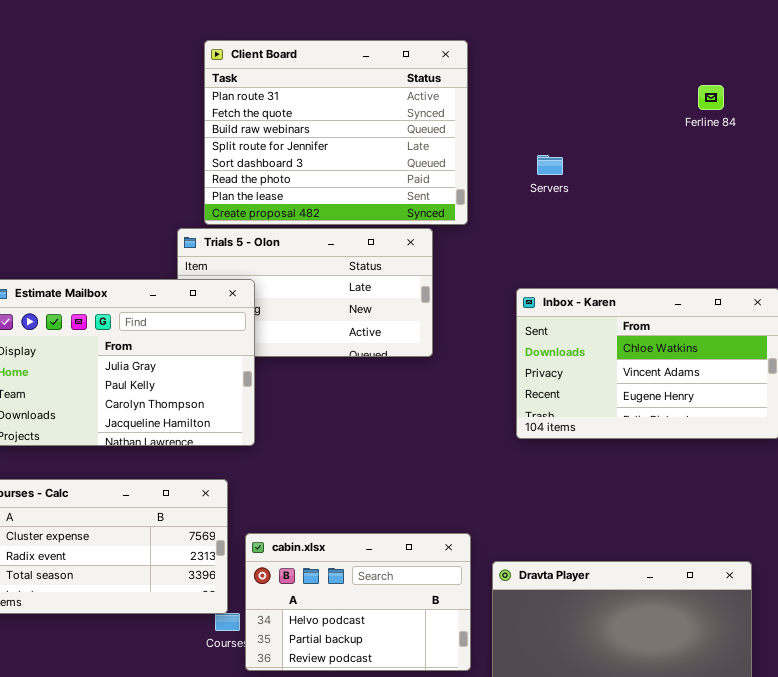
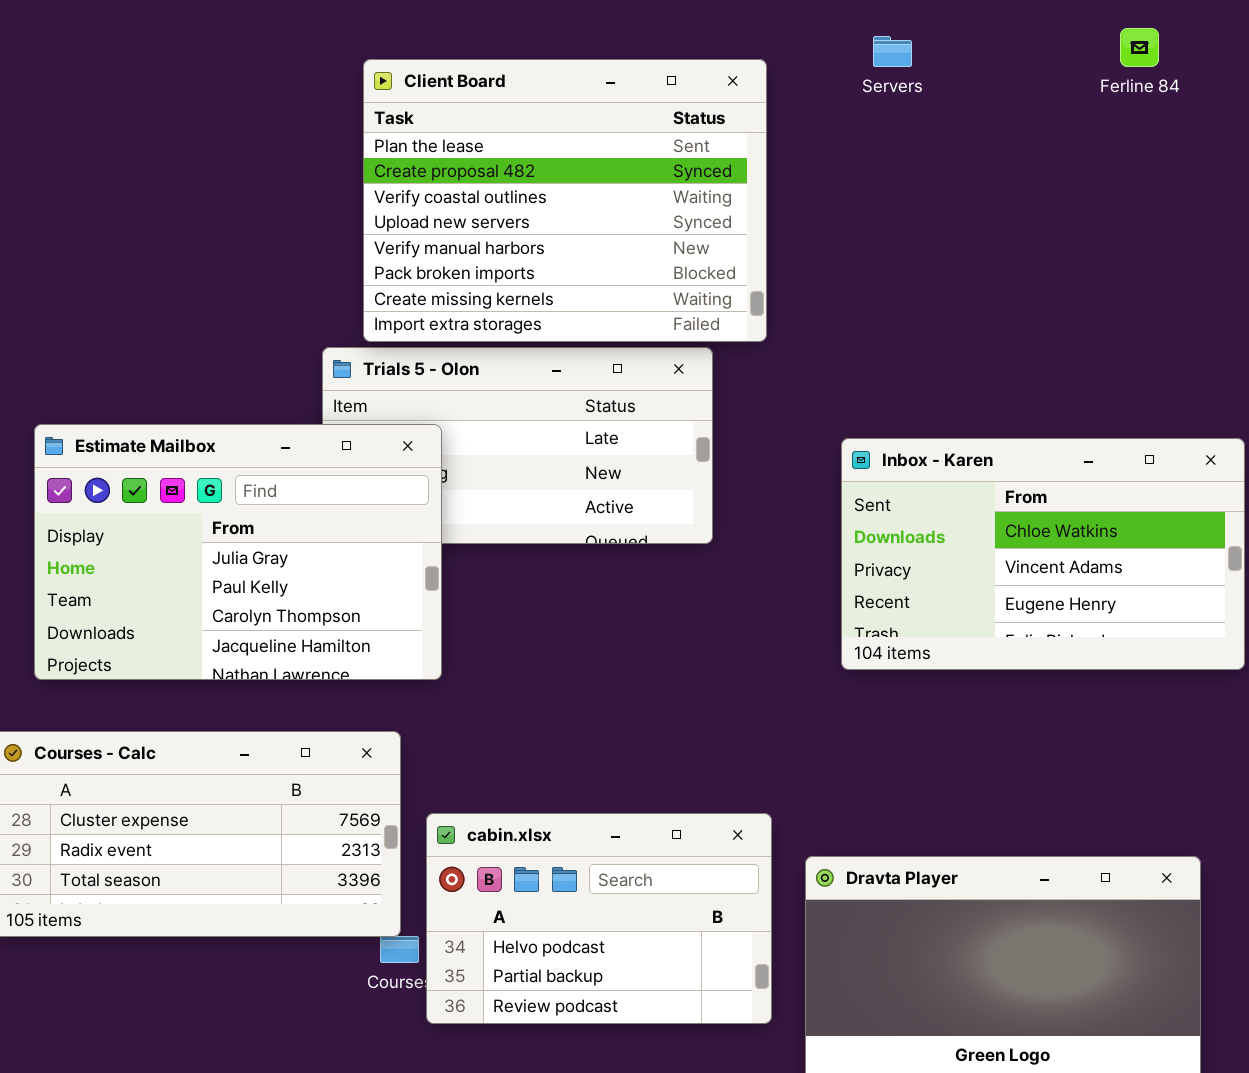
Client Board: [204,40,468,225] -> [363,59,767,342], scrolled down 6 rows
Ferline 84: [698,85,724,110] -> [1120,28,1159,67], moved
Servers: [537,155,563,175] -> [873,36,912,67], moved

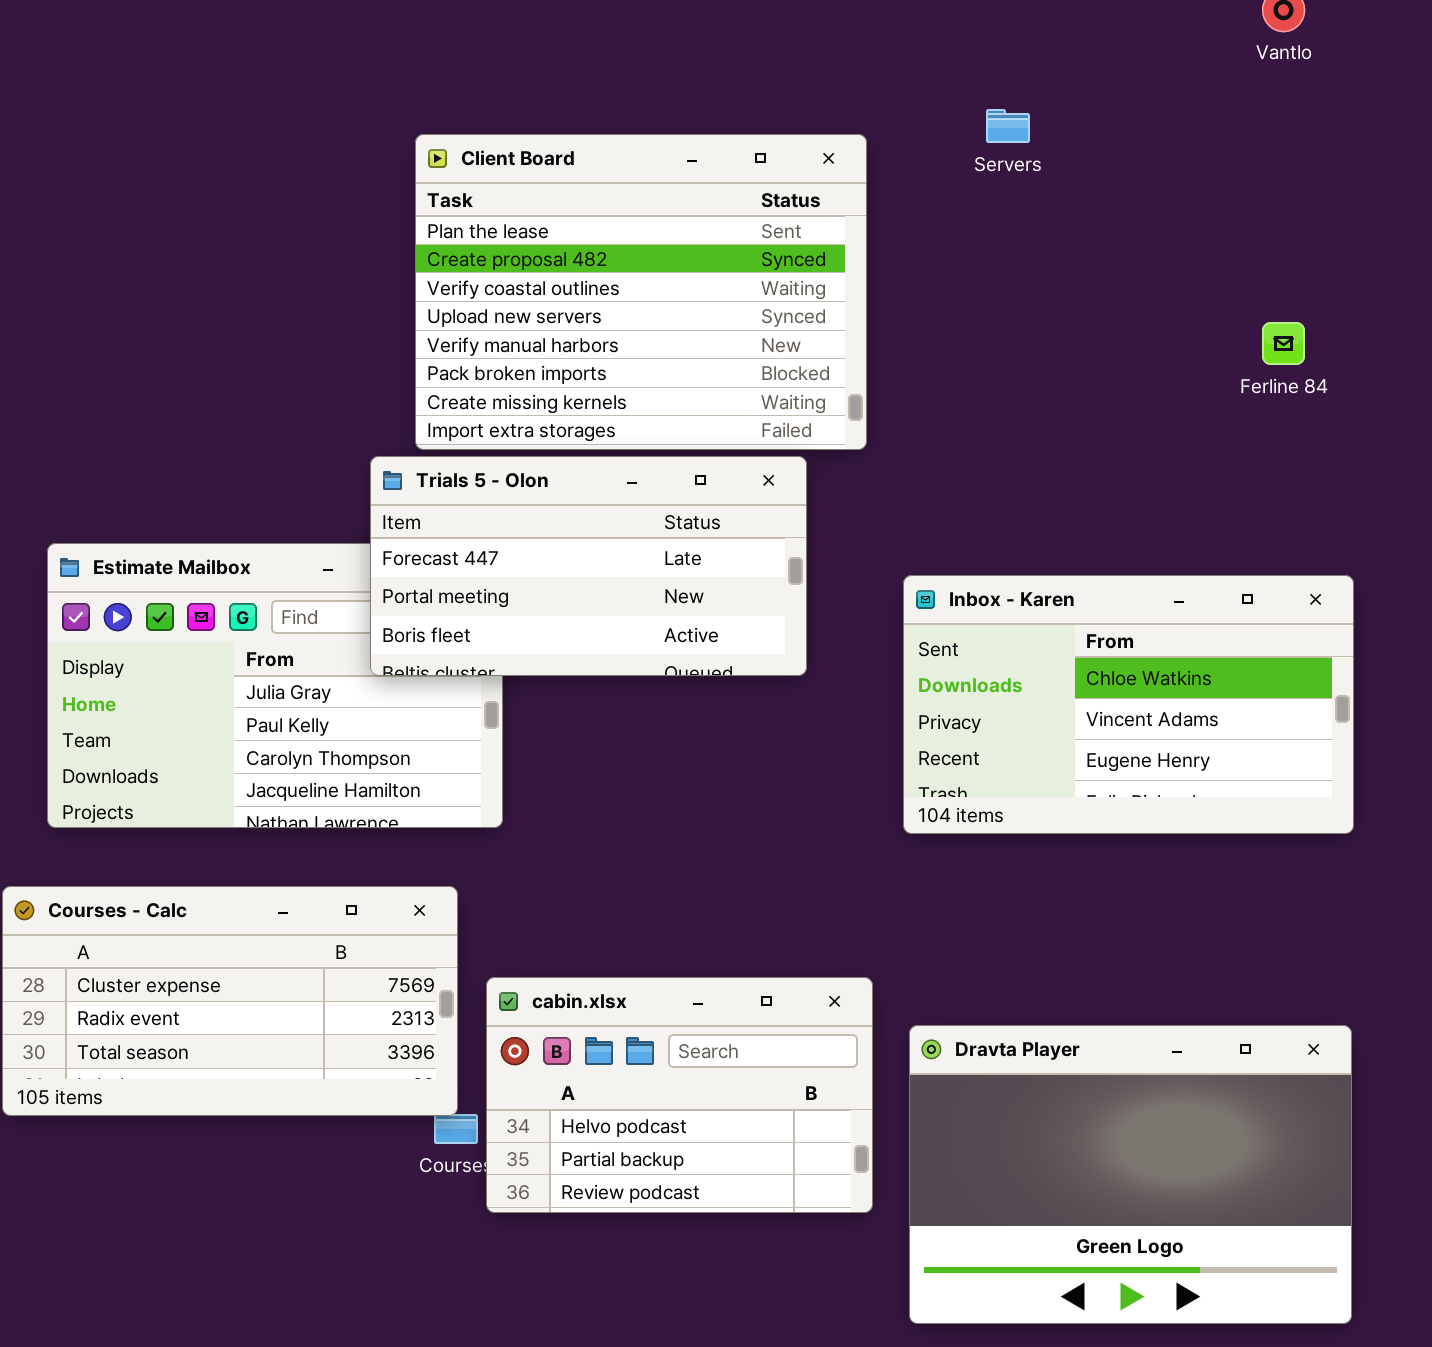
Ferline 84: [1120,28,1159,67] -> [1262,322,1305,365], moved
Trials 5 - Olon: [322,347,713,544] -> [370,456,807,676], raised
Inbox - Karen: [841,438,1245,670] -> [903,575,1354,834], moved

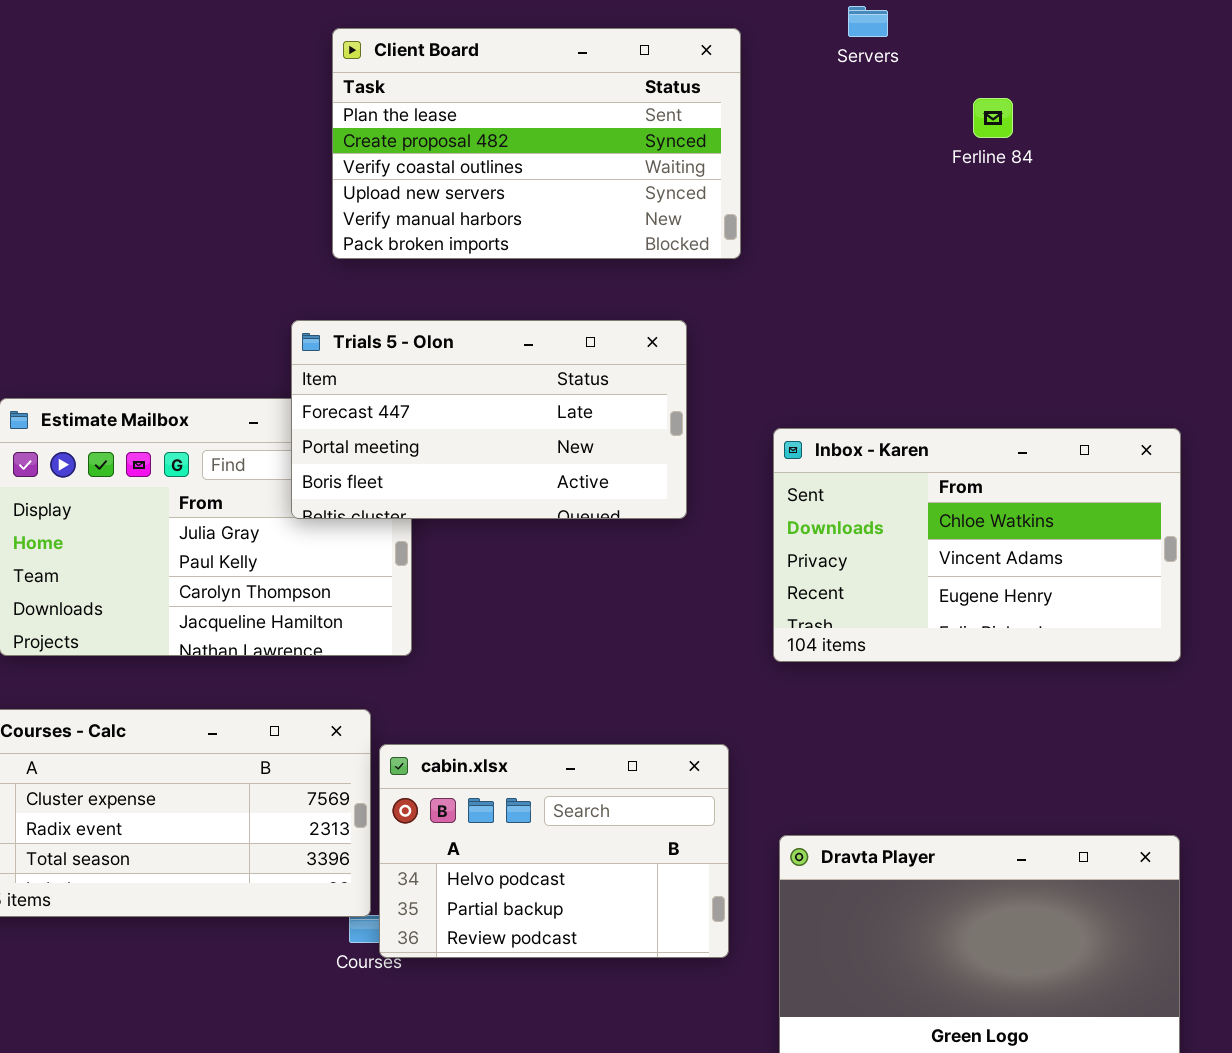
Client Board: [415,134,867,450] -> [332,28,741,259], resized
Ferline 84: [1262,322,1305,365] -> [973,98,1013,138], moved
cabin.xlsx: [486,977,873,1213] -> [379,744,729,958], moved

